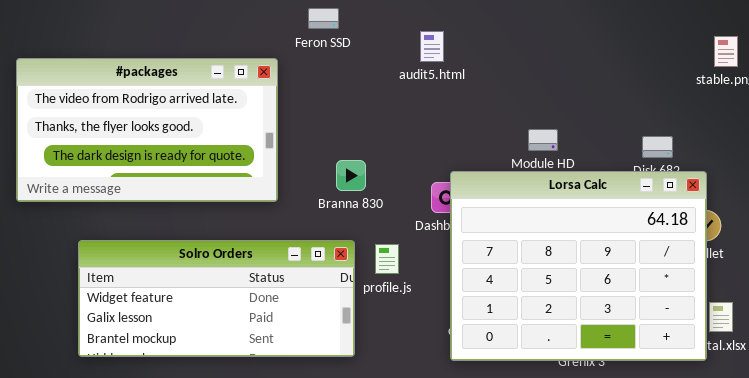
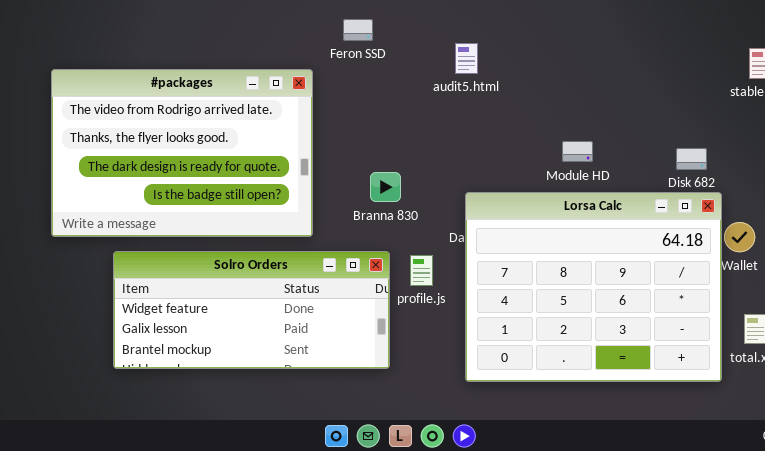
#packages: [16,58,278,202] -> [51,69,313,237], resized
Lorsa Calc: [450,171,707,361] -> [465,192,722,382], moved

